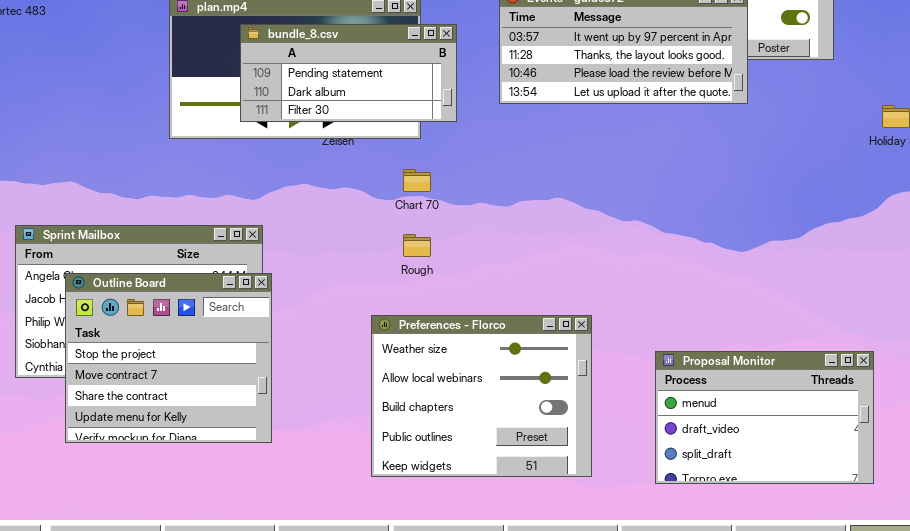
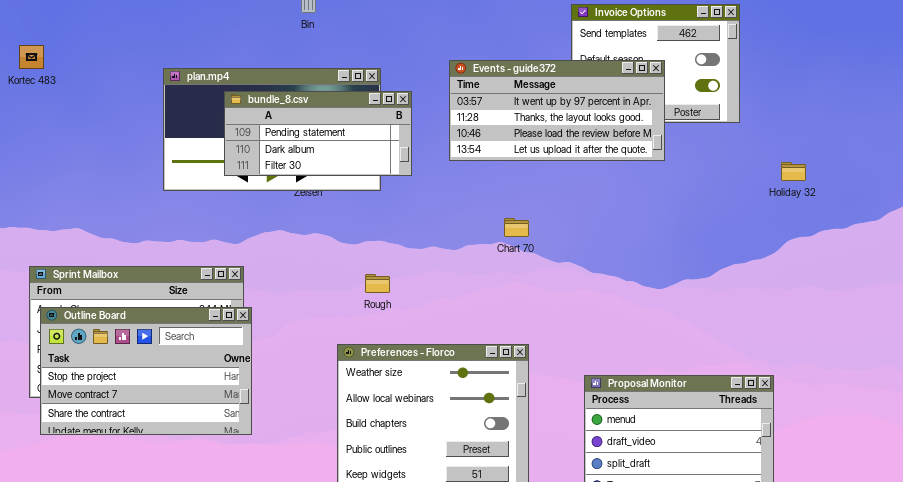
Chart 70: [403,169,431,192] -> [504,218,529,237], moved
Outline Board: [65,273,272,443] -> [40,307,252,435], resized

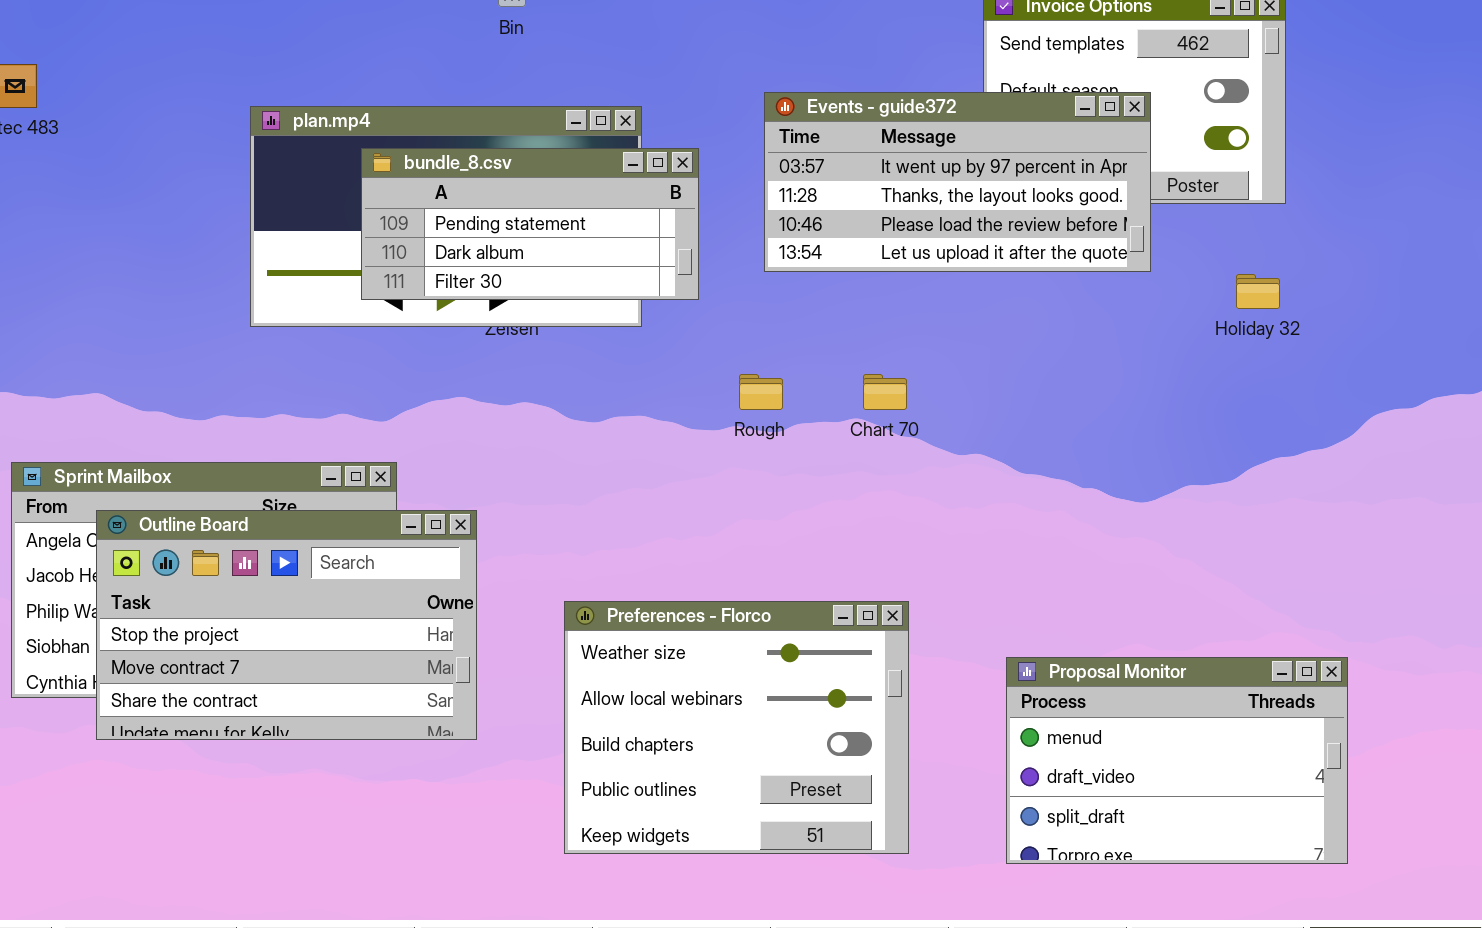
Holiday 32: [781,162,806,181] -> [1236,274,1280,309], moved
Rough: [365,274,390,293] -> [739,374,783,410], moved
Outline Board: [40,307,252,435] -> [96,510,477,740], moved

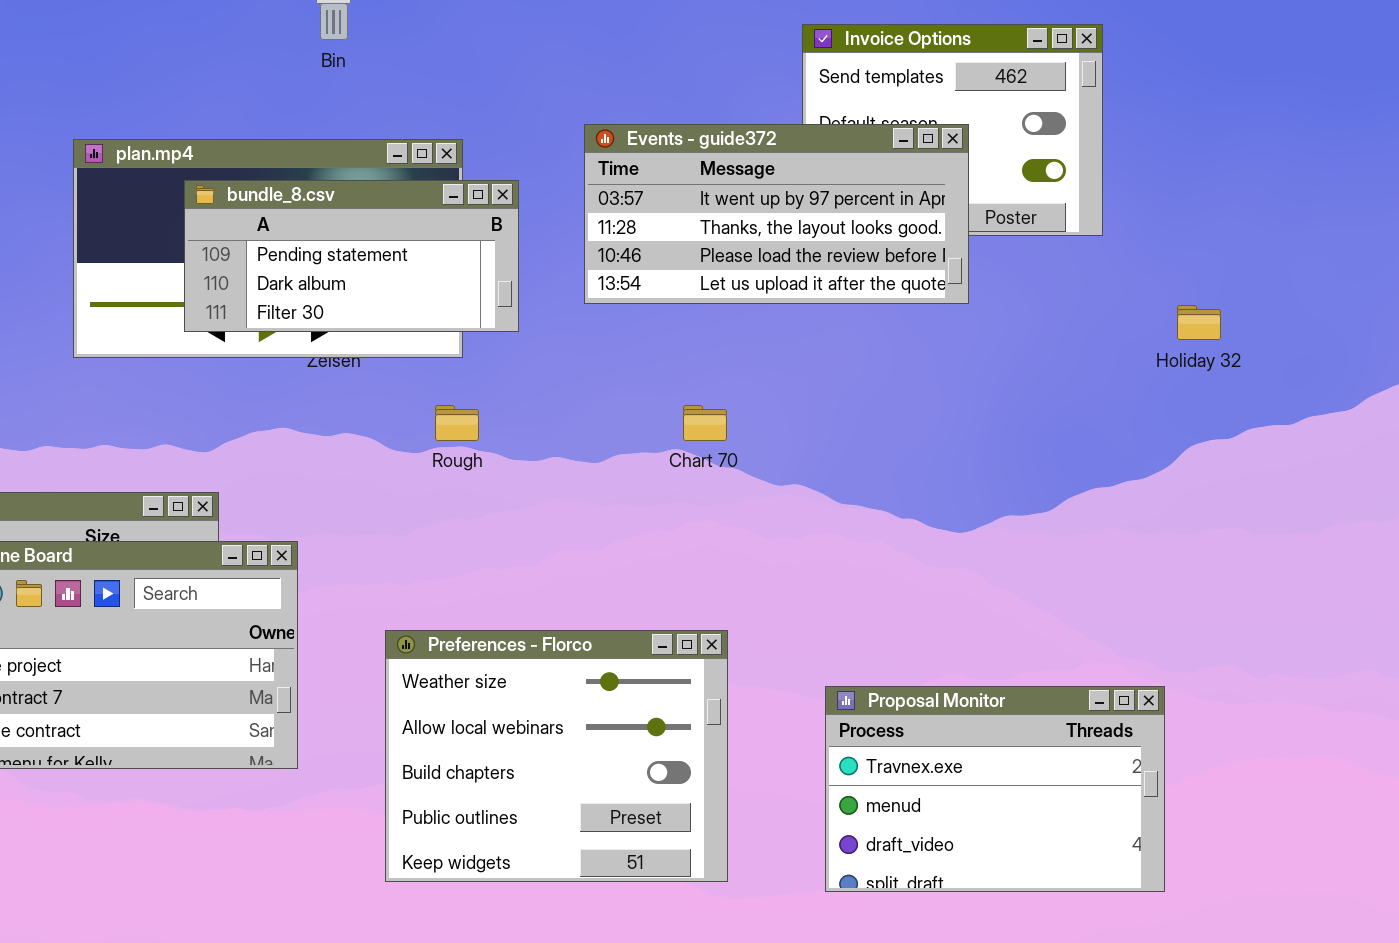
Holiday 32: [1236,274,1280,309] -> [1177,305,1221,340], moved
Rough: [739,374,783,410] -> [435,405,479,441], moved
Proposal Monitor: [1006,657,1348,864] -> [825,686,1165,892], scrolled up 1 row

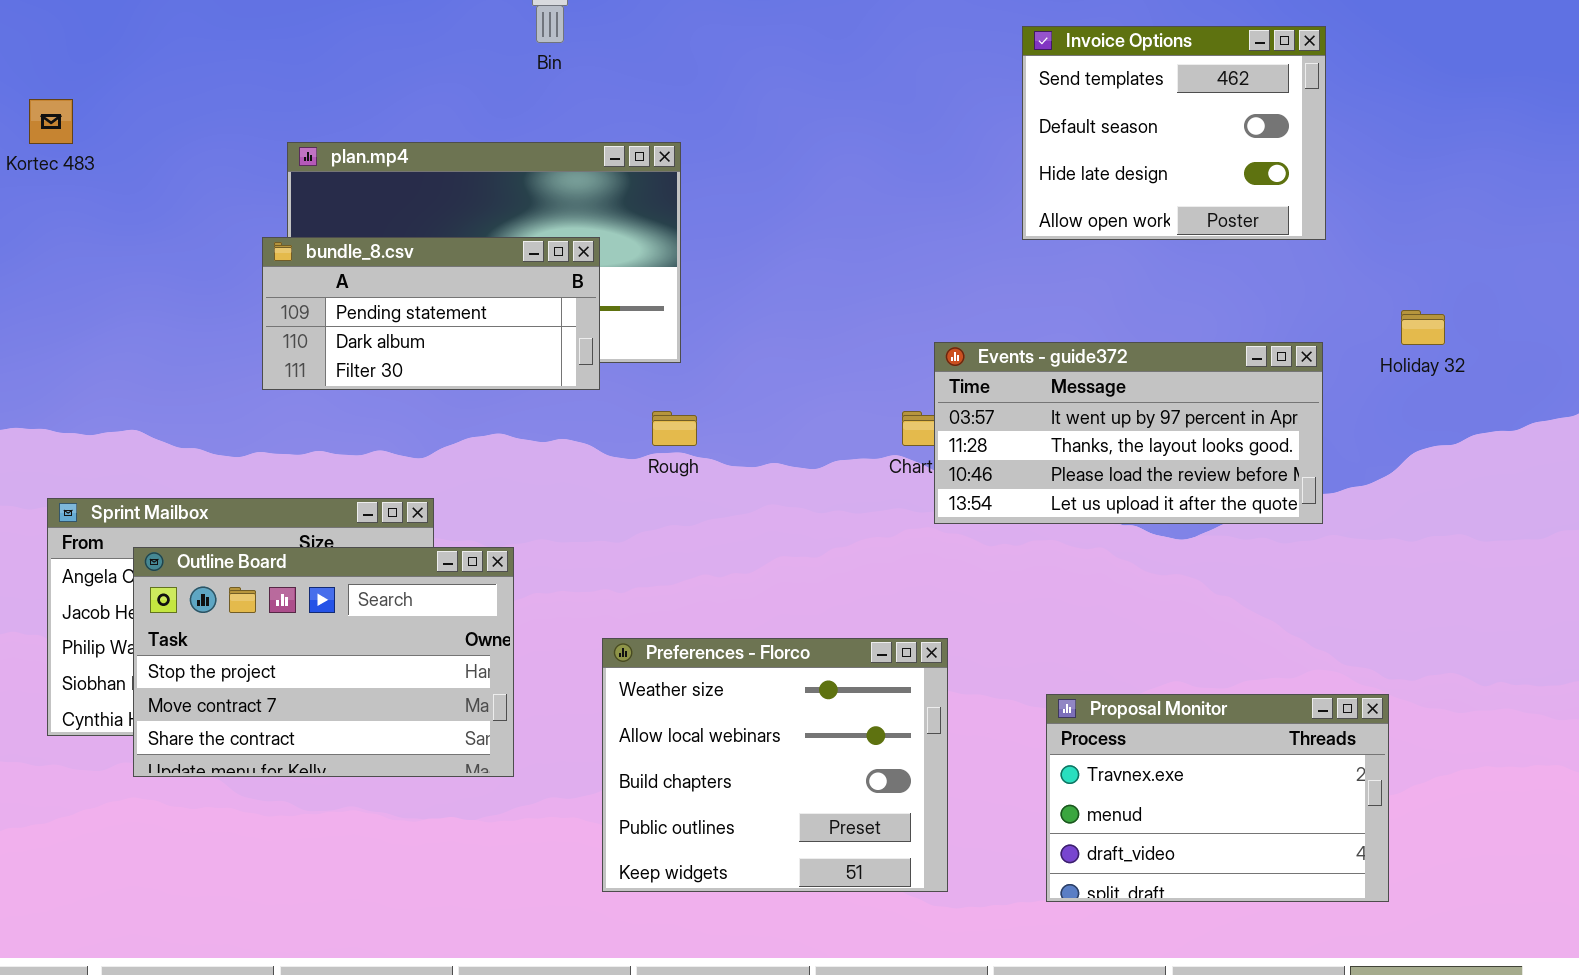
Events - guide372: [584,124,969,304] -> [934,342,1323,524], moved
bundle_8.csv: [184,180,519,332] -> [262,237,600,390], moved

